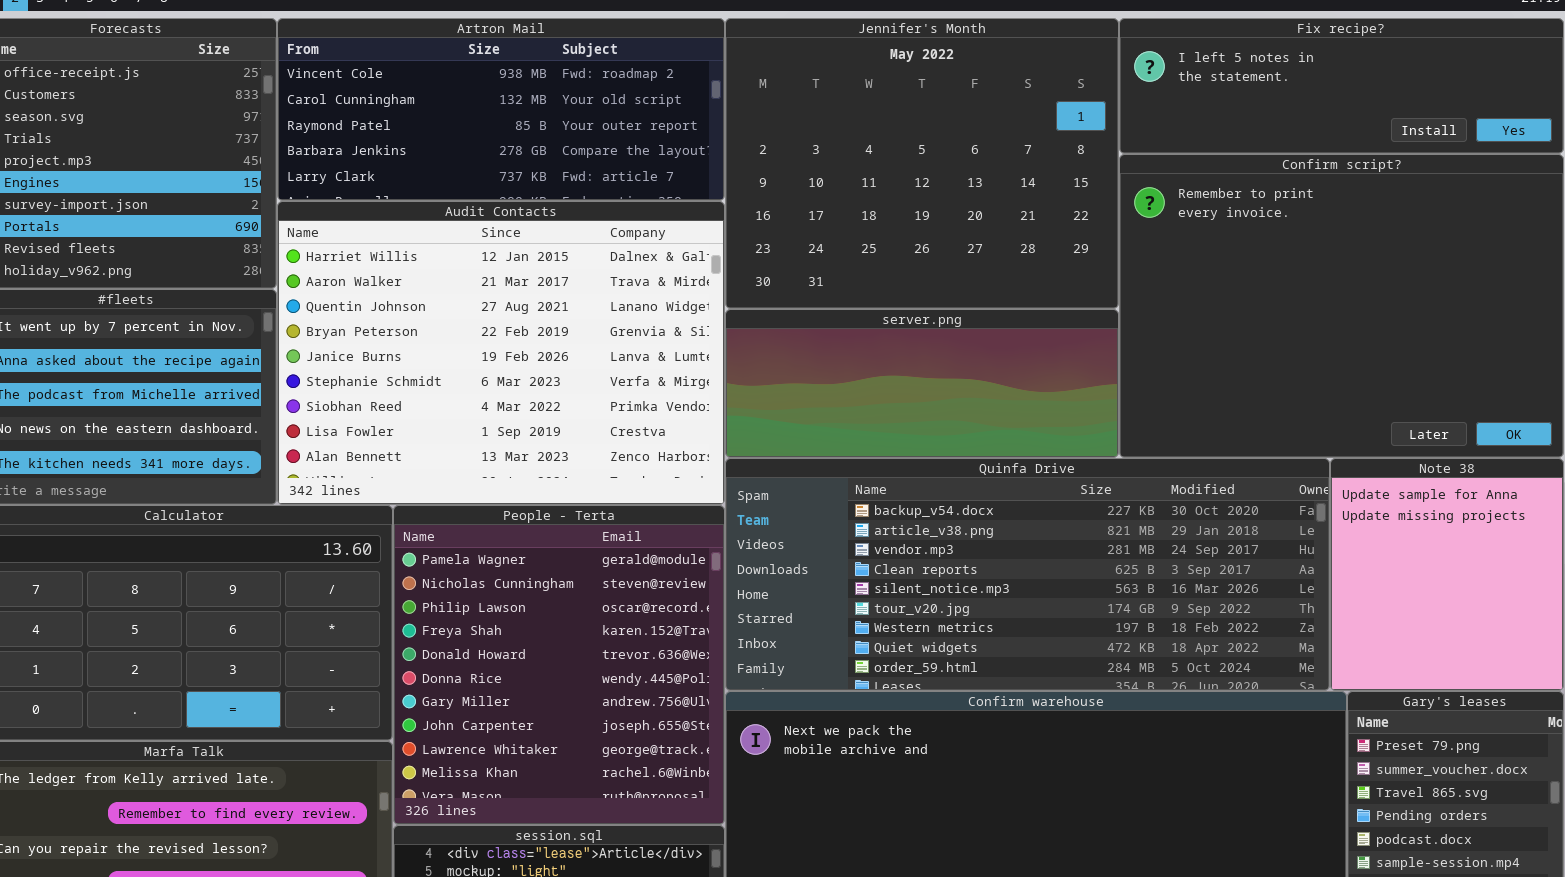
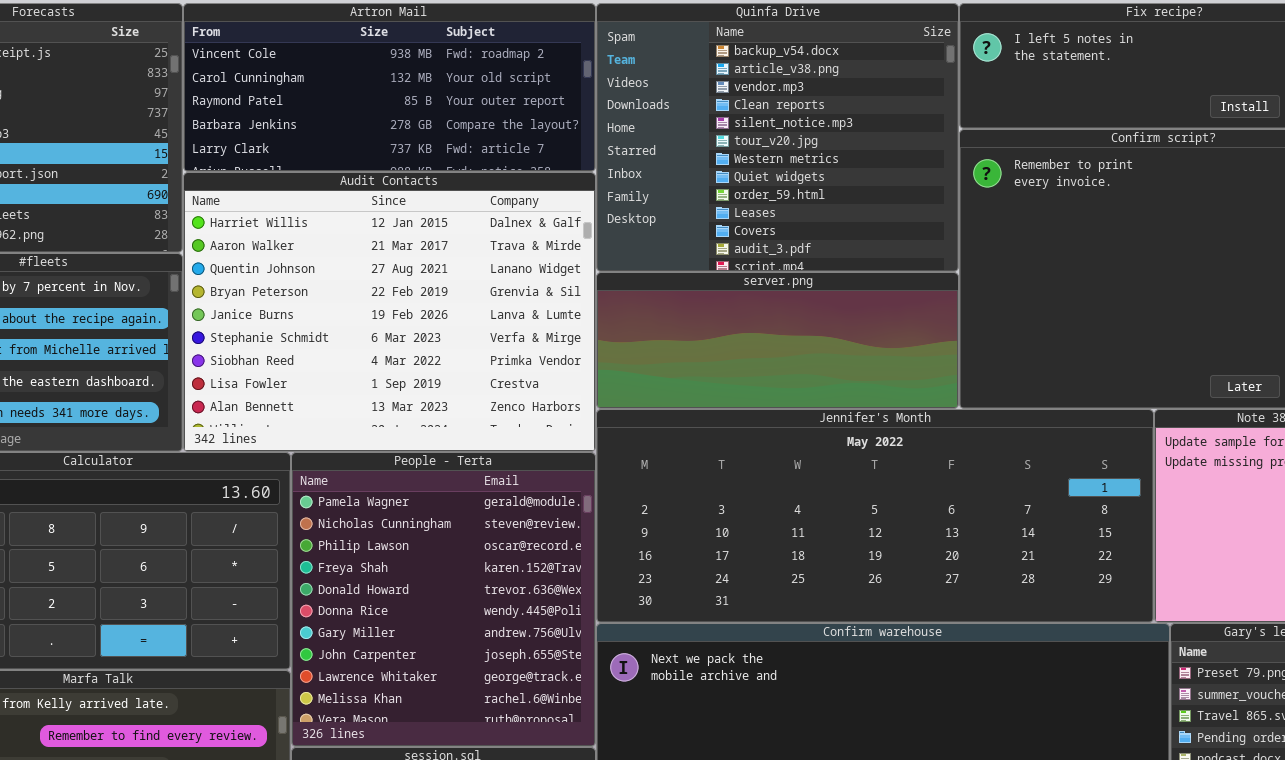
Jennifer's Month: [725,18,1119,309] -> [596,409,1154,623], moved, resized
Quinfa Drive: [725,458,1330,691] -> [596,3,959,272], moved, resized

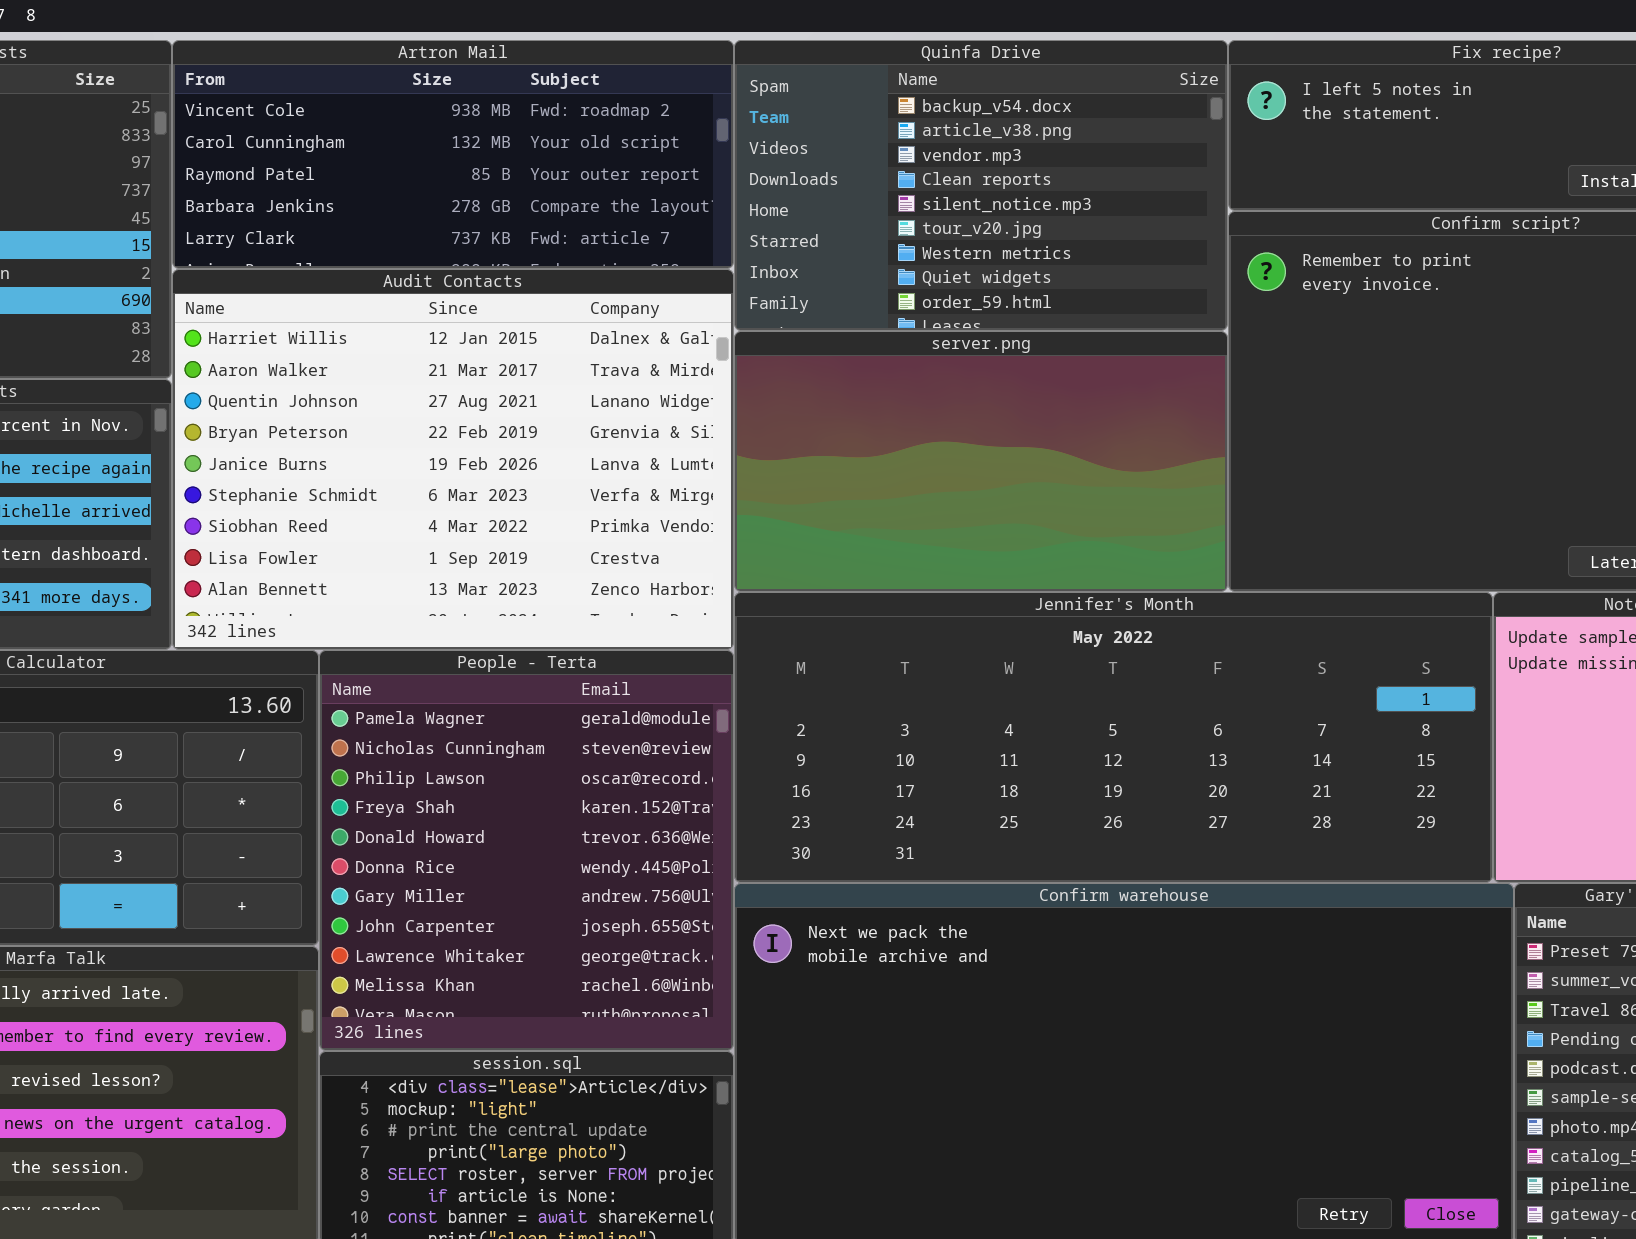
Quinfa Drive: [596,3,959,272] -> [734,40,1228,331], resized
server.png: [596,272,959,409] -> [734,331,1228,592], resized

